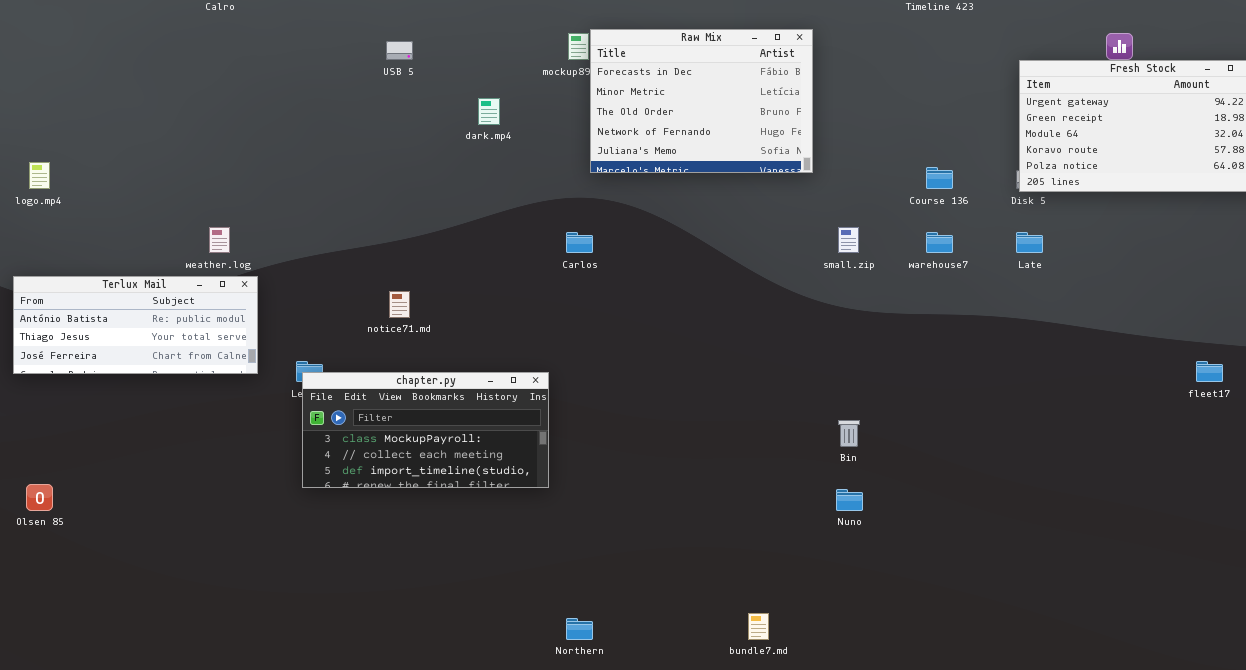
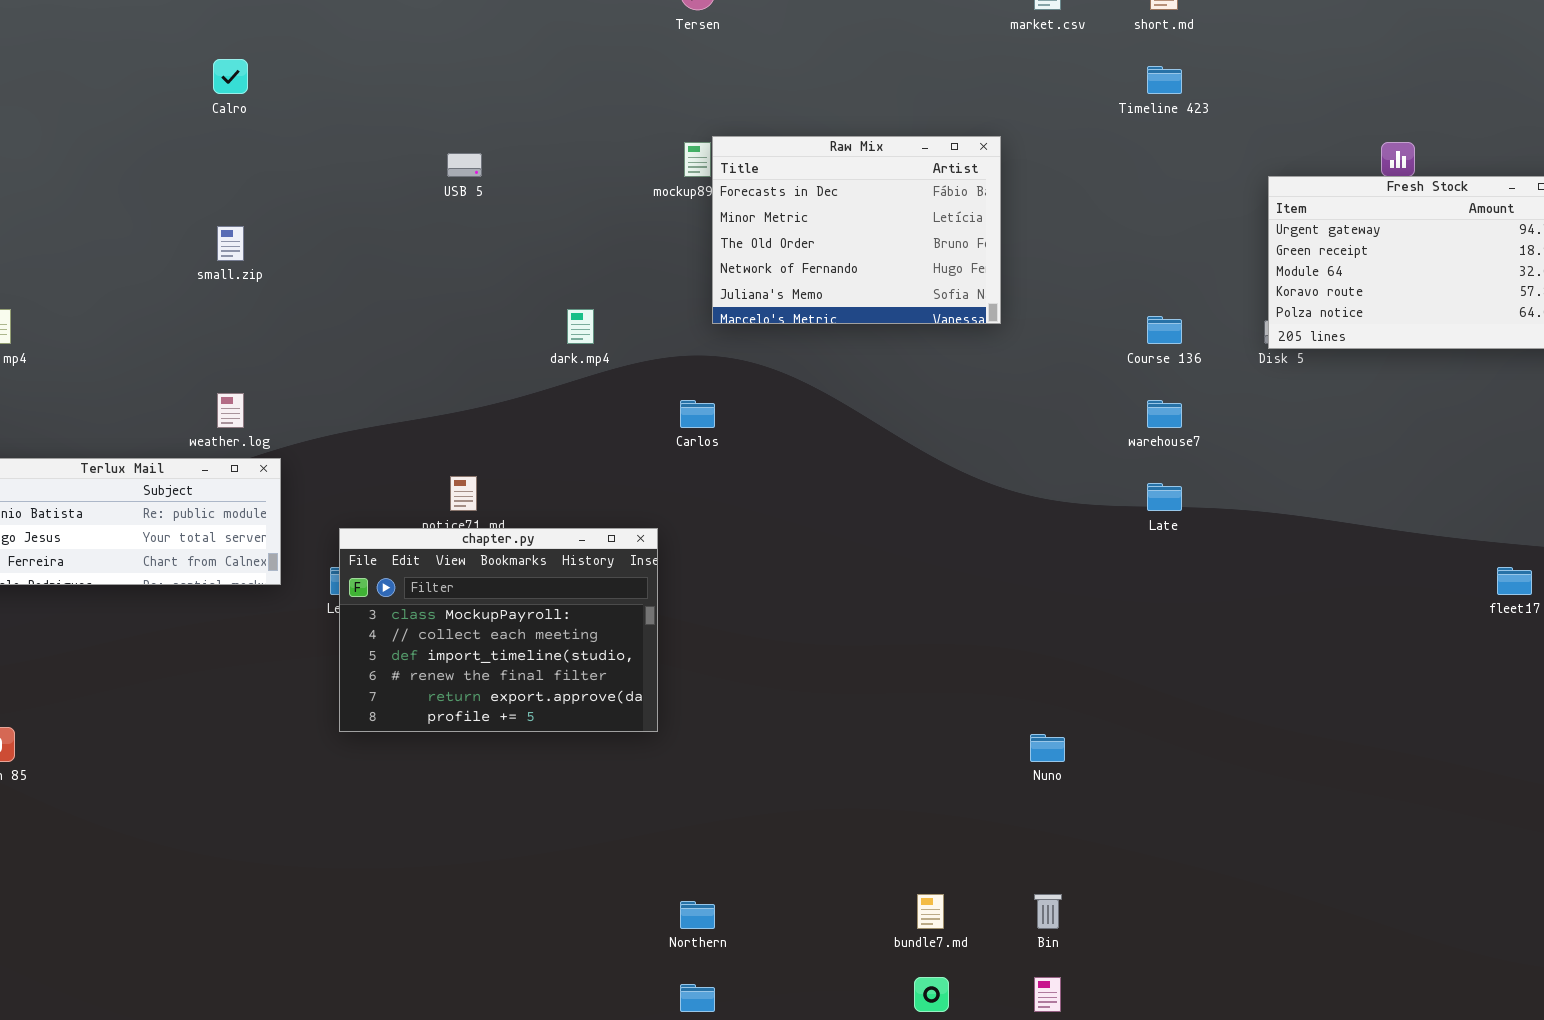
dark.mp4: [478,98,500,125] -> [567,309,594,344], moved
small.zip: [838,227,859,253] -> [217,226,244,261], moved
Late: [1016,232,1043,253] -> [1147,483,1182,511], moved
chapter.py: [302,372,549,488] -> [339,528,658,732], resized
Bin: [838,420,860,447] -> [1034,894,1062,929], moved

